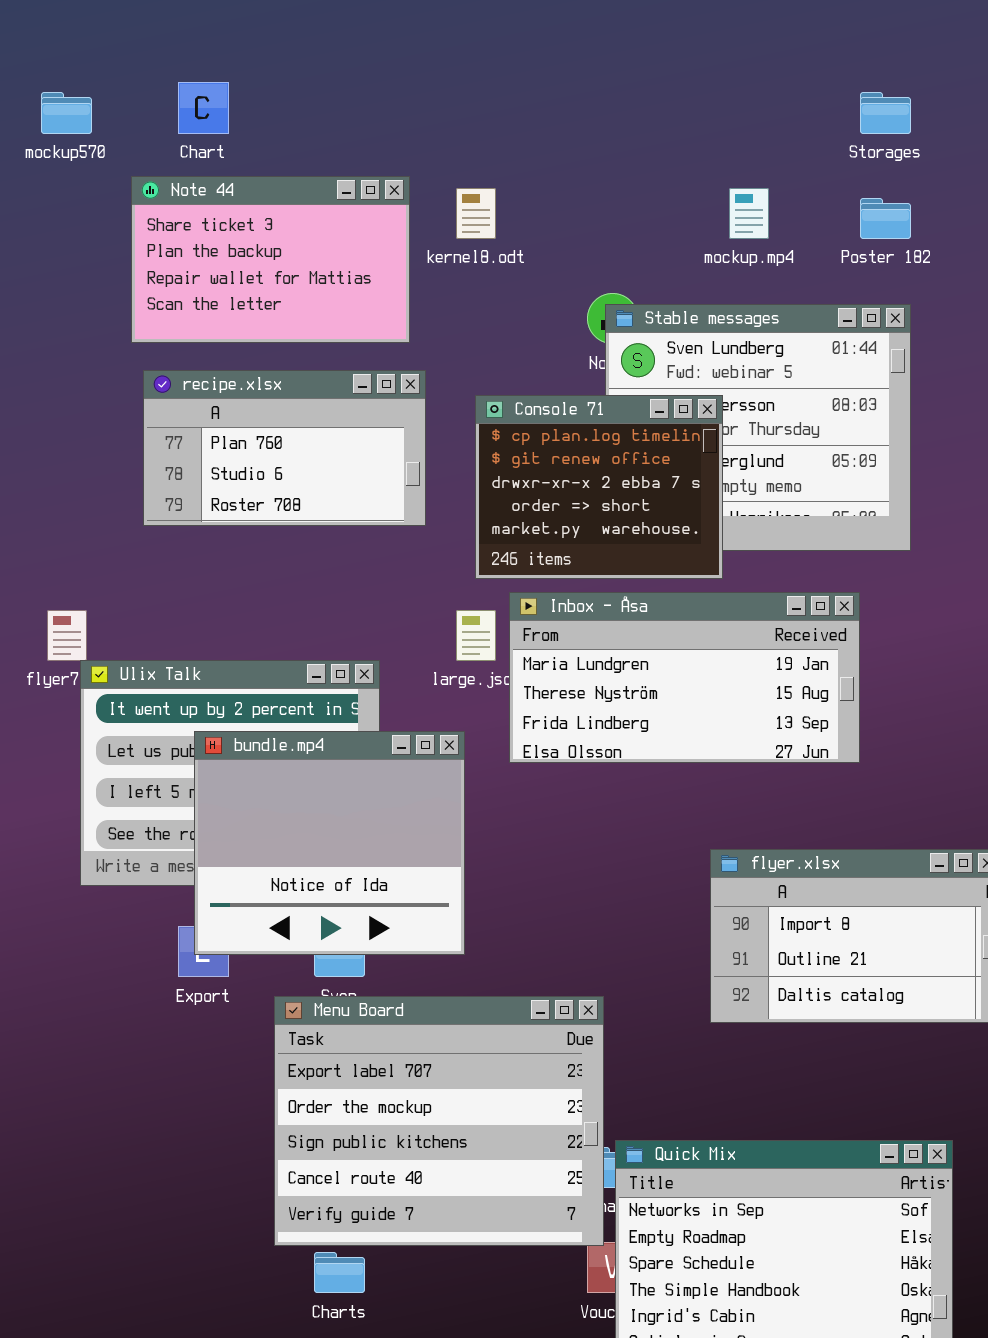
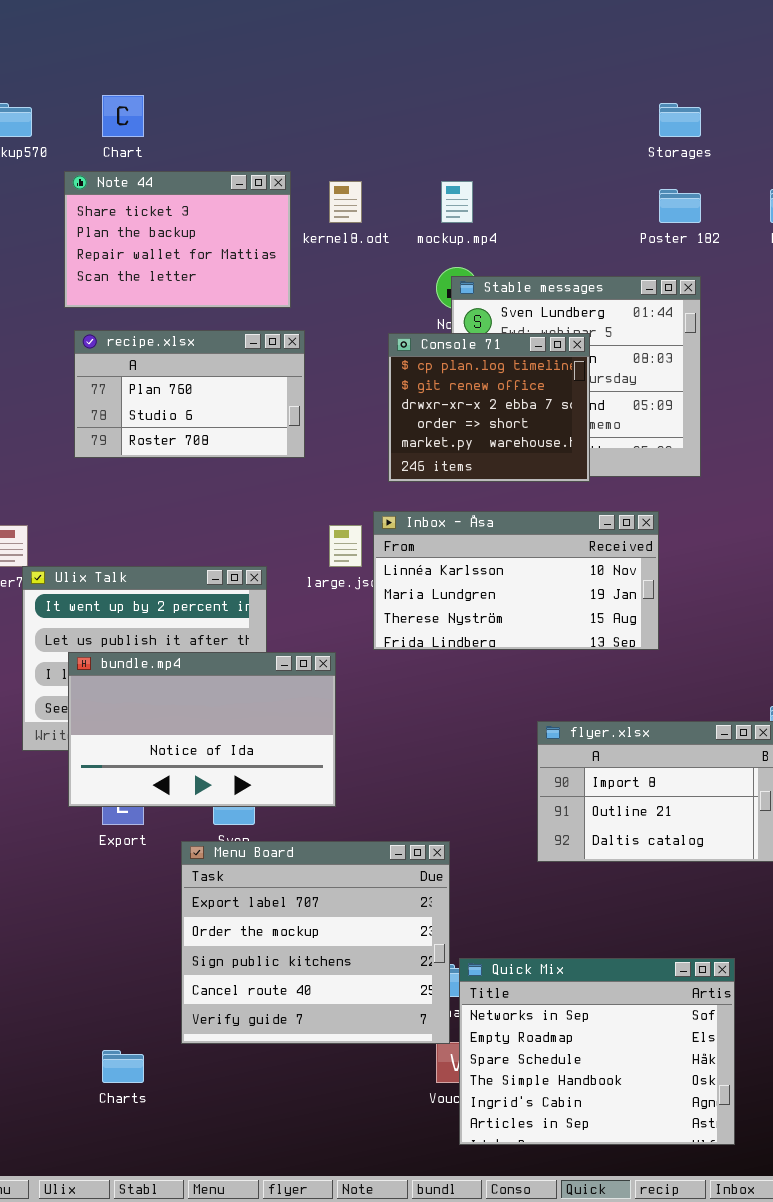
mockup.mp4: [729,188,769,239] -> [441,181,473,223], moved
Console 71: [475,395,723,579] -> [388,333,590,482], moved
Inbox - Åsa: [509,592,860,763] -> [373,511,659,650], scrolled up 1 row
bundle.mp4: [194,731,465,955] -> [68,652,336,807], resized
Charts: [314,1252,365,1293] -> [102,1050,144,1083], moved

